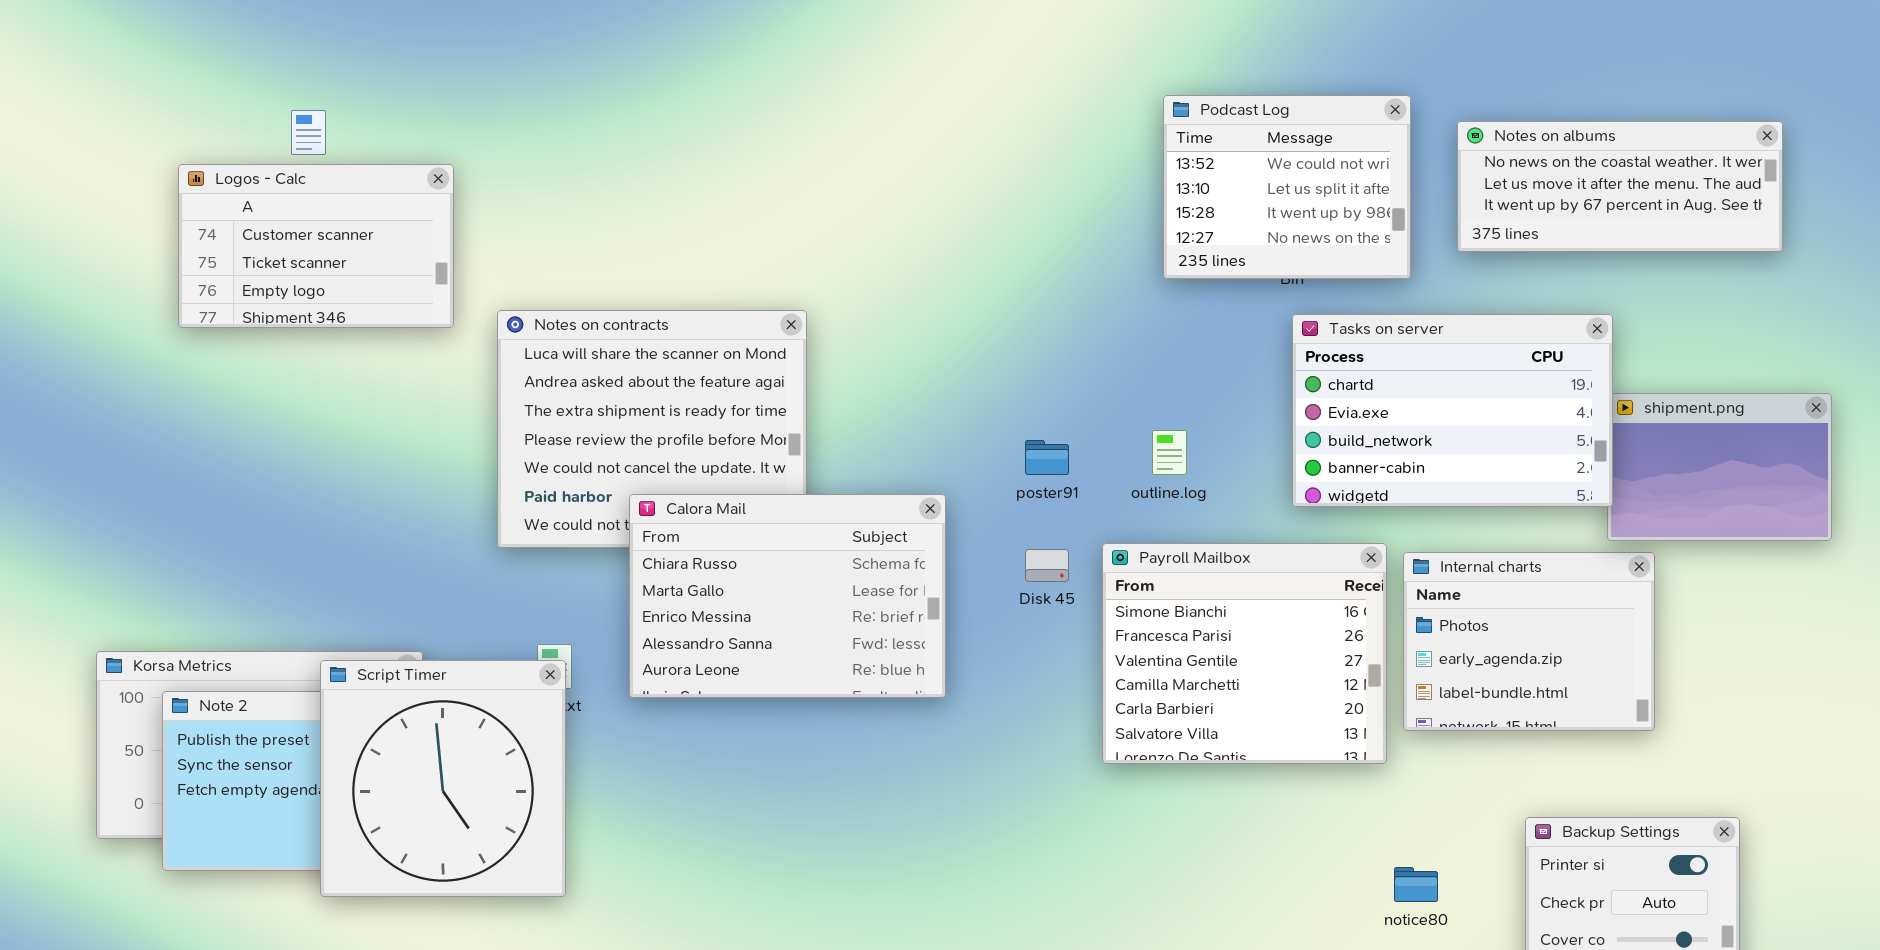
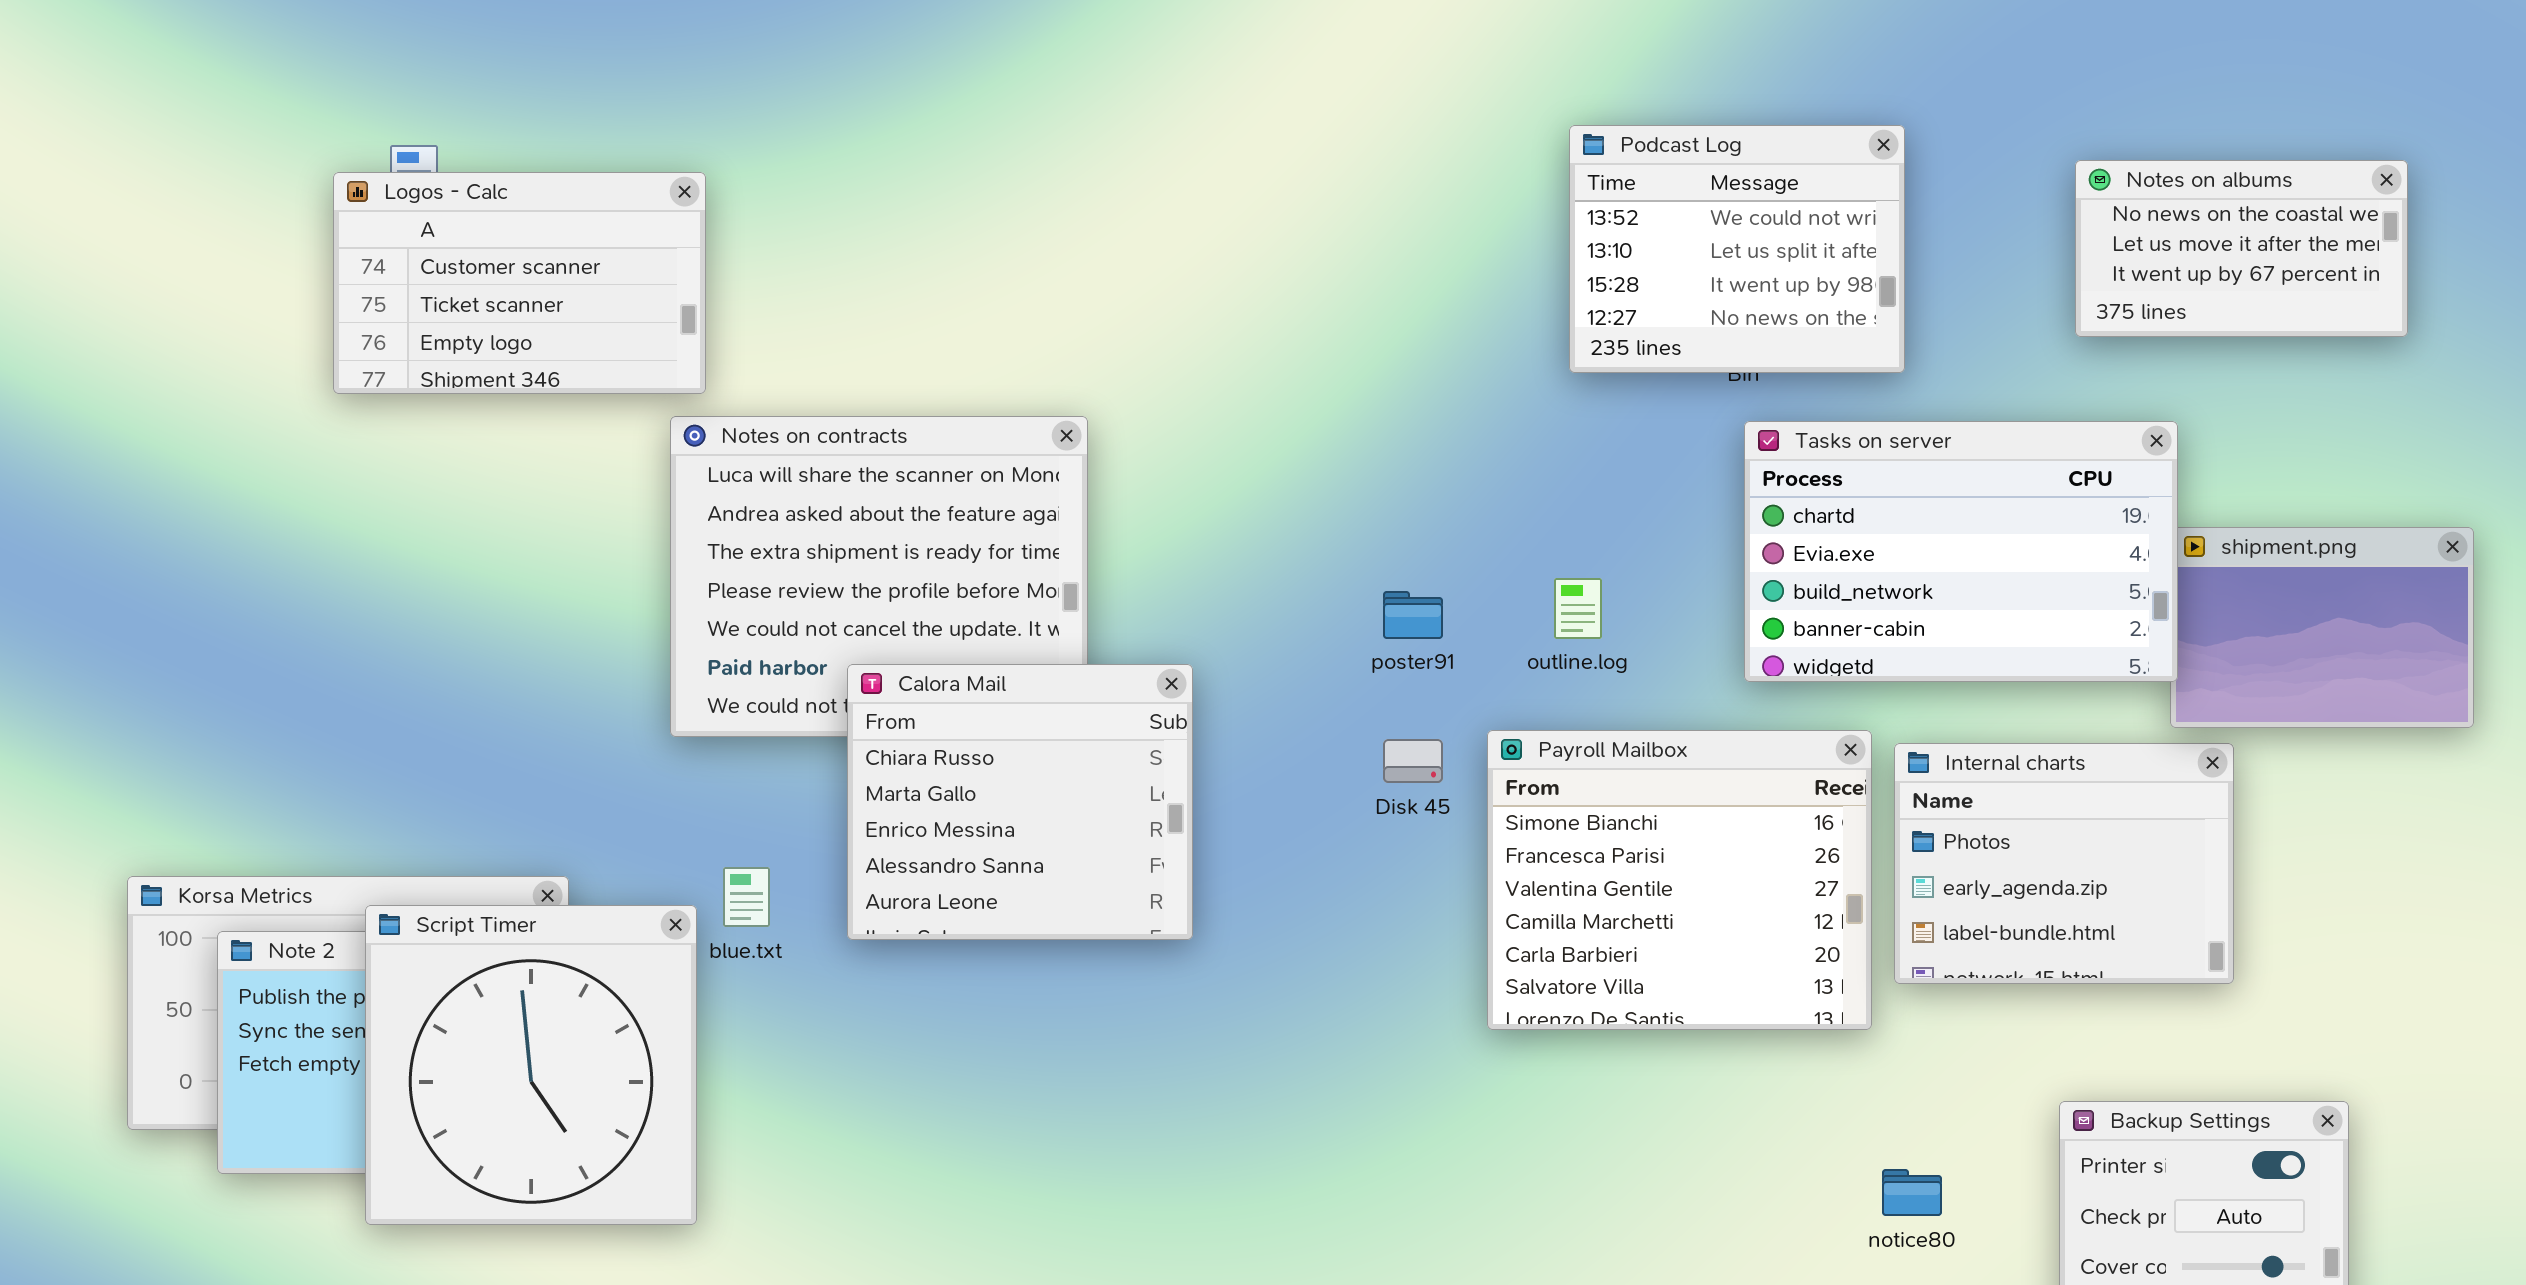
Notes on albums: [1457,121,1783,252] -> [2075,160,2408,337], resized
Logos - Calc: [178,164,454,328] -> [333,172,706,394], moved
Calora Mail: [629,494,946,698] -> [847,664,1193,940], resized
Script Timer: [320,660,566,897] -> [365,905,697,1225], moved

